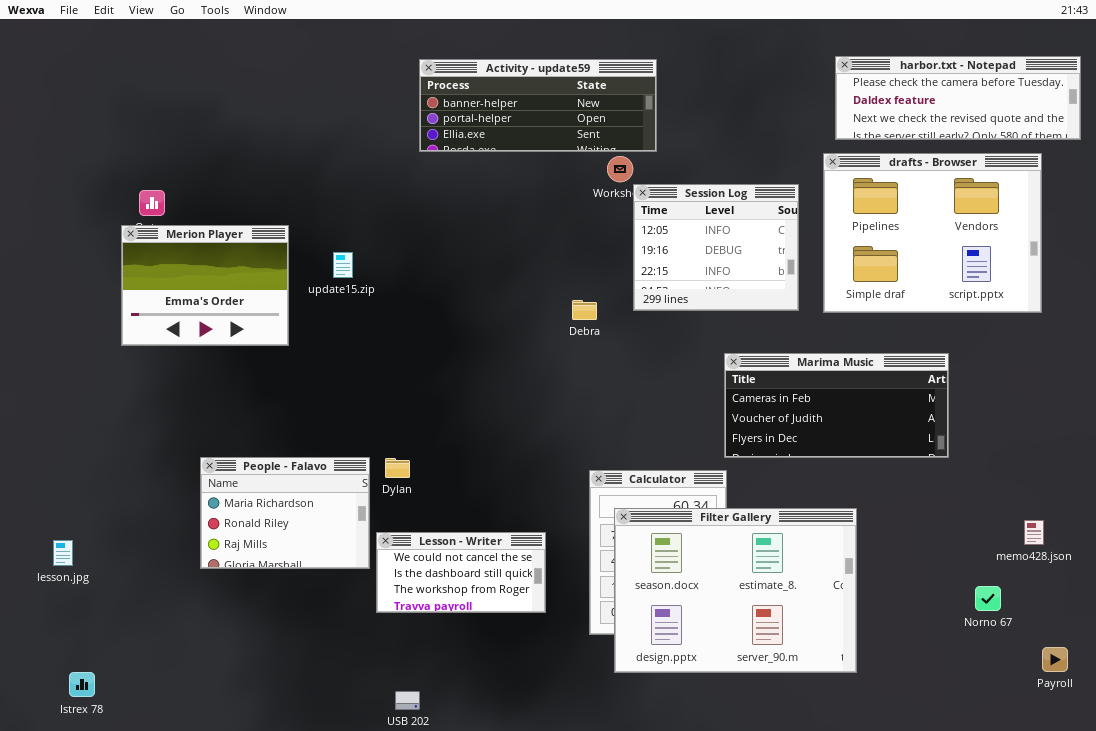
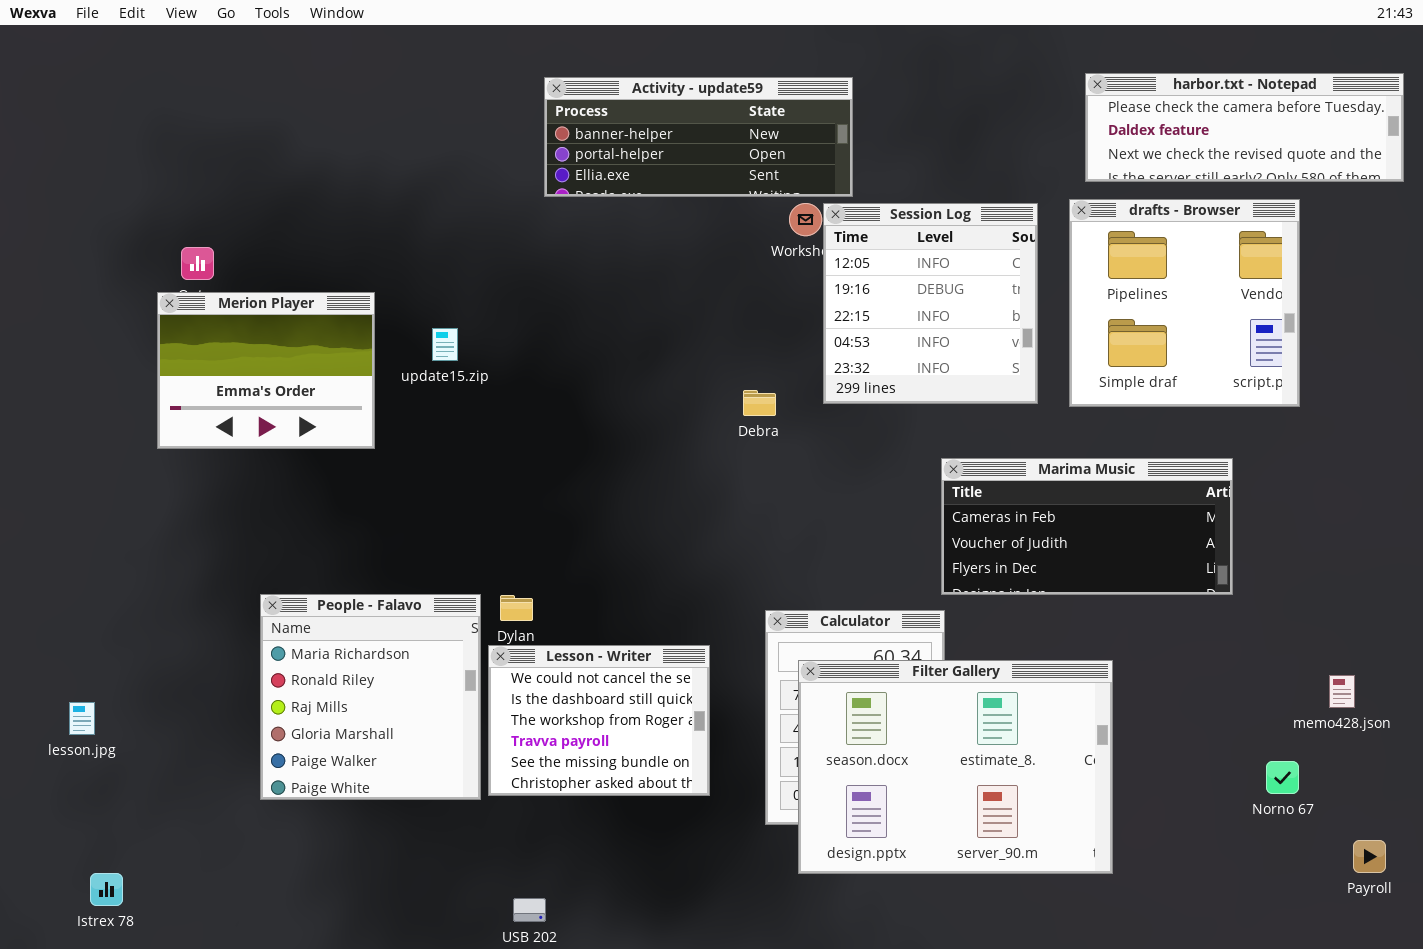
drafts - Browser: [823,153,1042,313] -> [1069,199,1300,407], resized
Session Log: [633,184,799,311] -> [823,203,1038,404], resized
People - Falavo: [200,457,370,569] -> [260,594,481,800], resized
Lesson - Writer: [376,532,546,613] -> [488,645,710,796], resized

